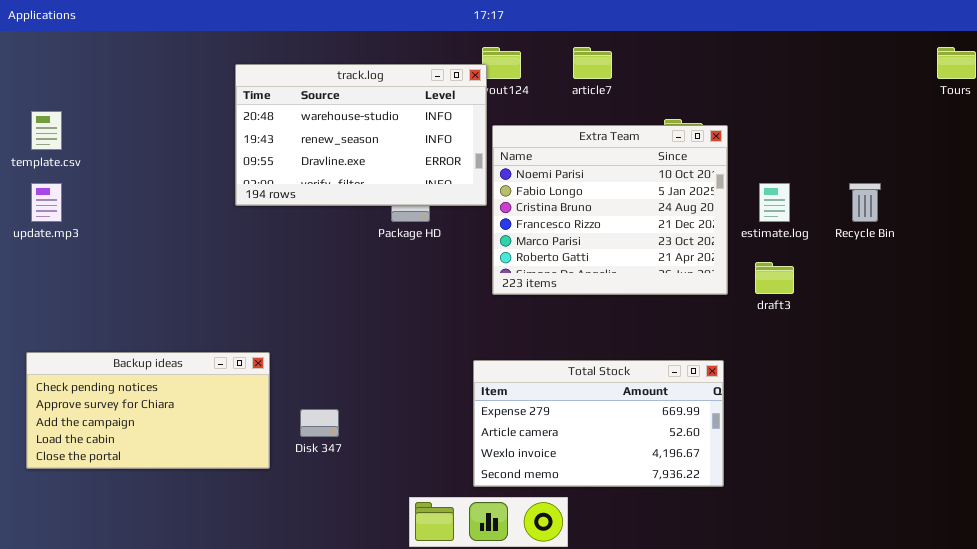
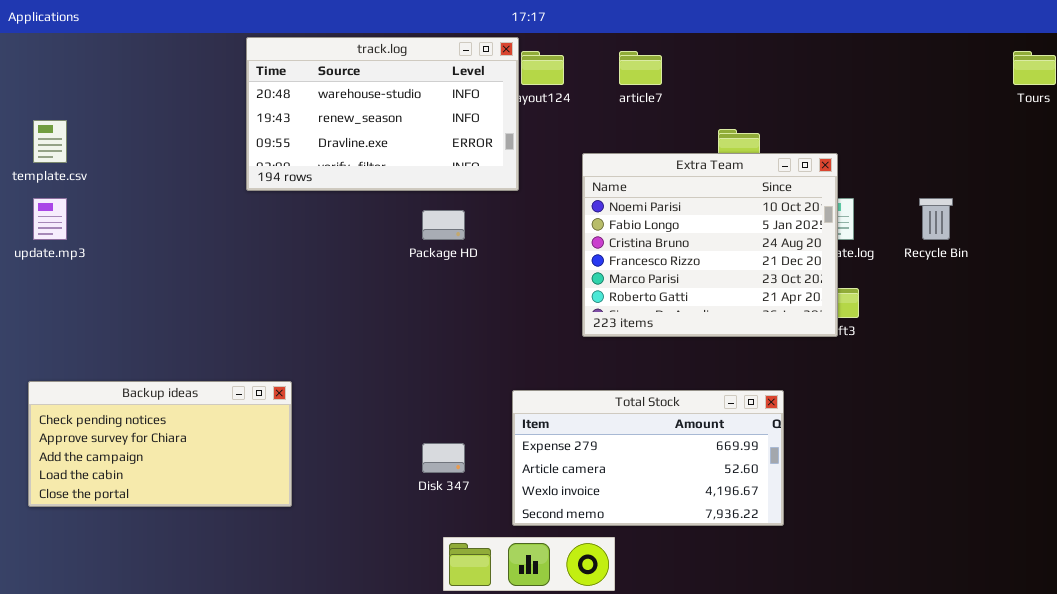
track.log: [235,64,487,206] -> [246,37,519,191], moved
Extra Team: [492,125,728,295] -> [582,153,838,337], moved
Disk 347: [300,409,339,437] -> [422,443,465,473], moved

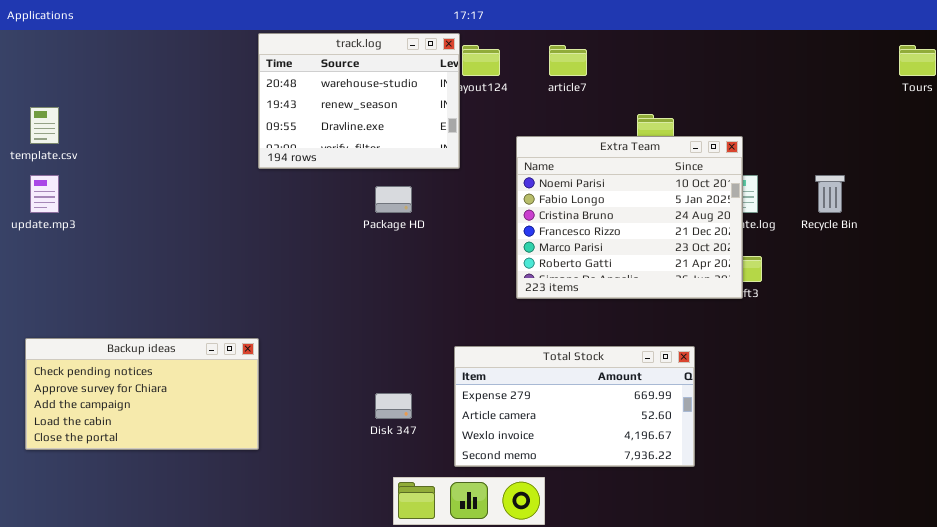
track.log: [246,37,519,191] -> [258,33,460,169], resized

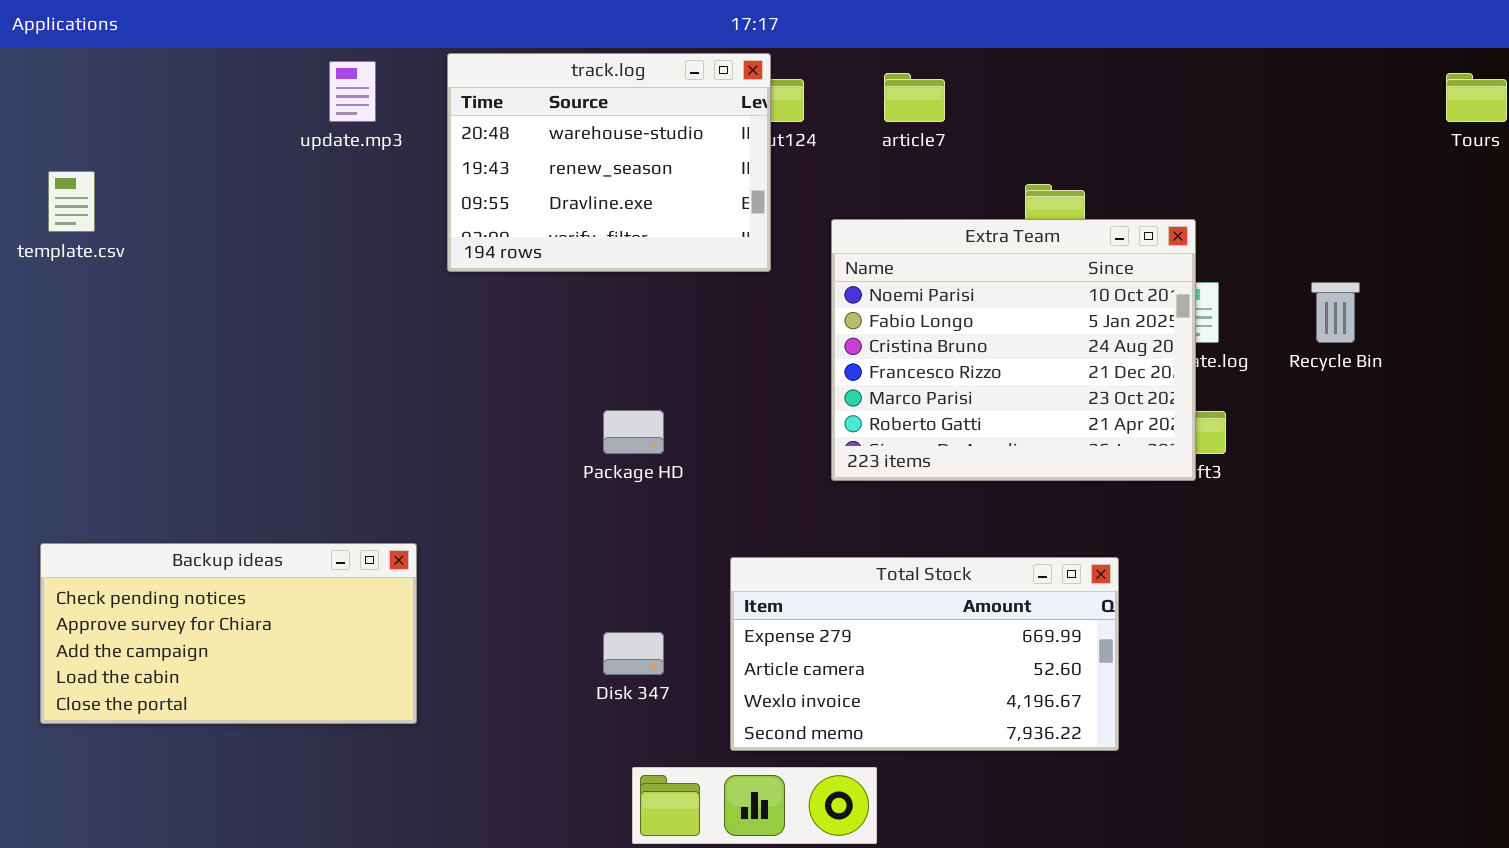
track.log: [258,33,460,169] -> [447,53,771,272], moved
update.mp3: [30,175,59,213] -> [329,61,376,122], moved
Package HD: [375,186,412,213] -> [603,410,664,454], moved

